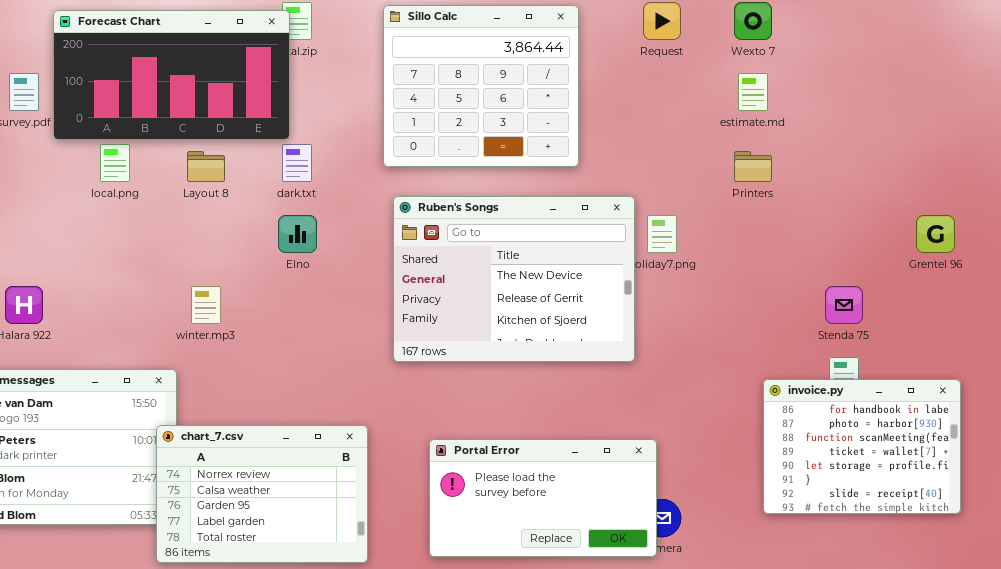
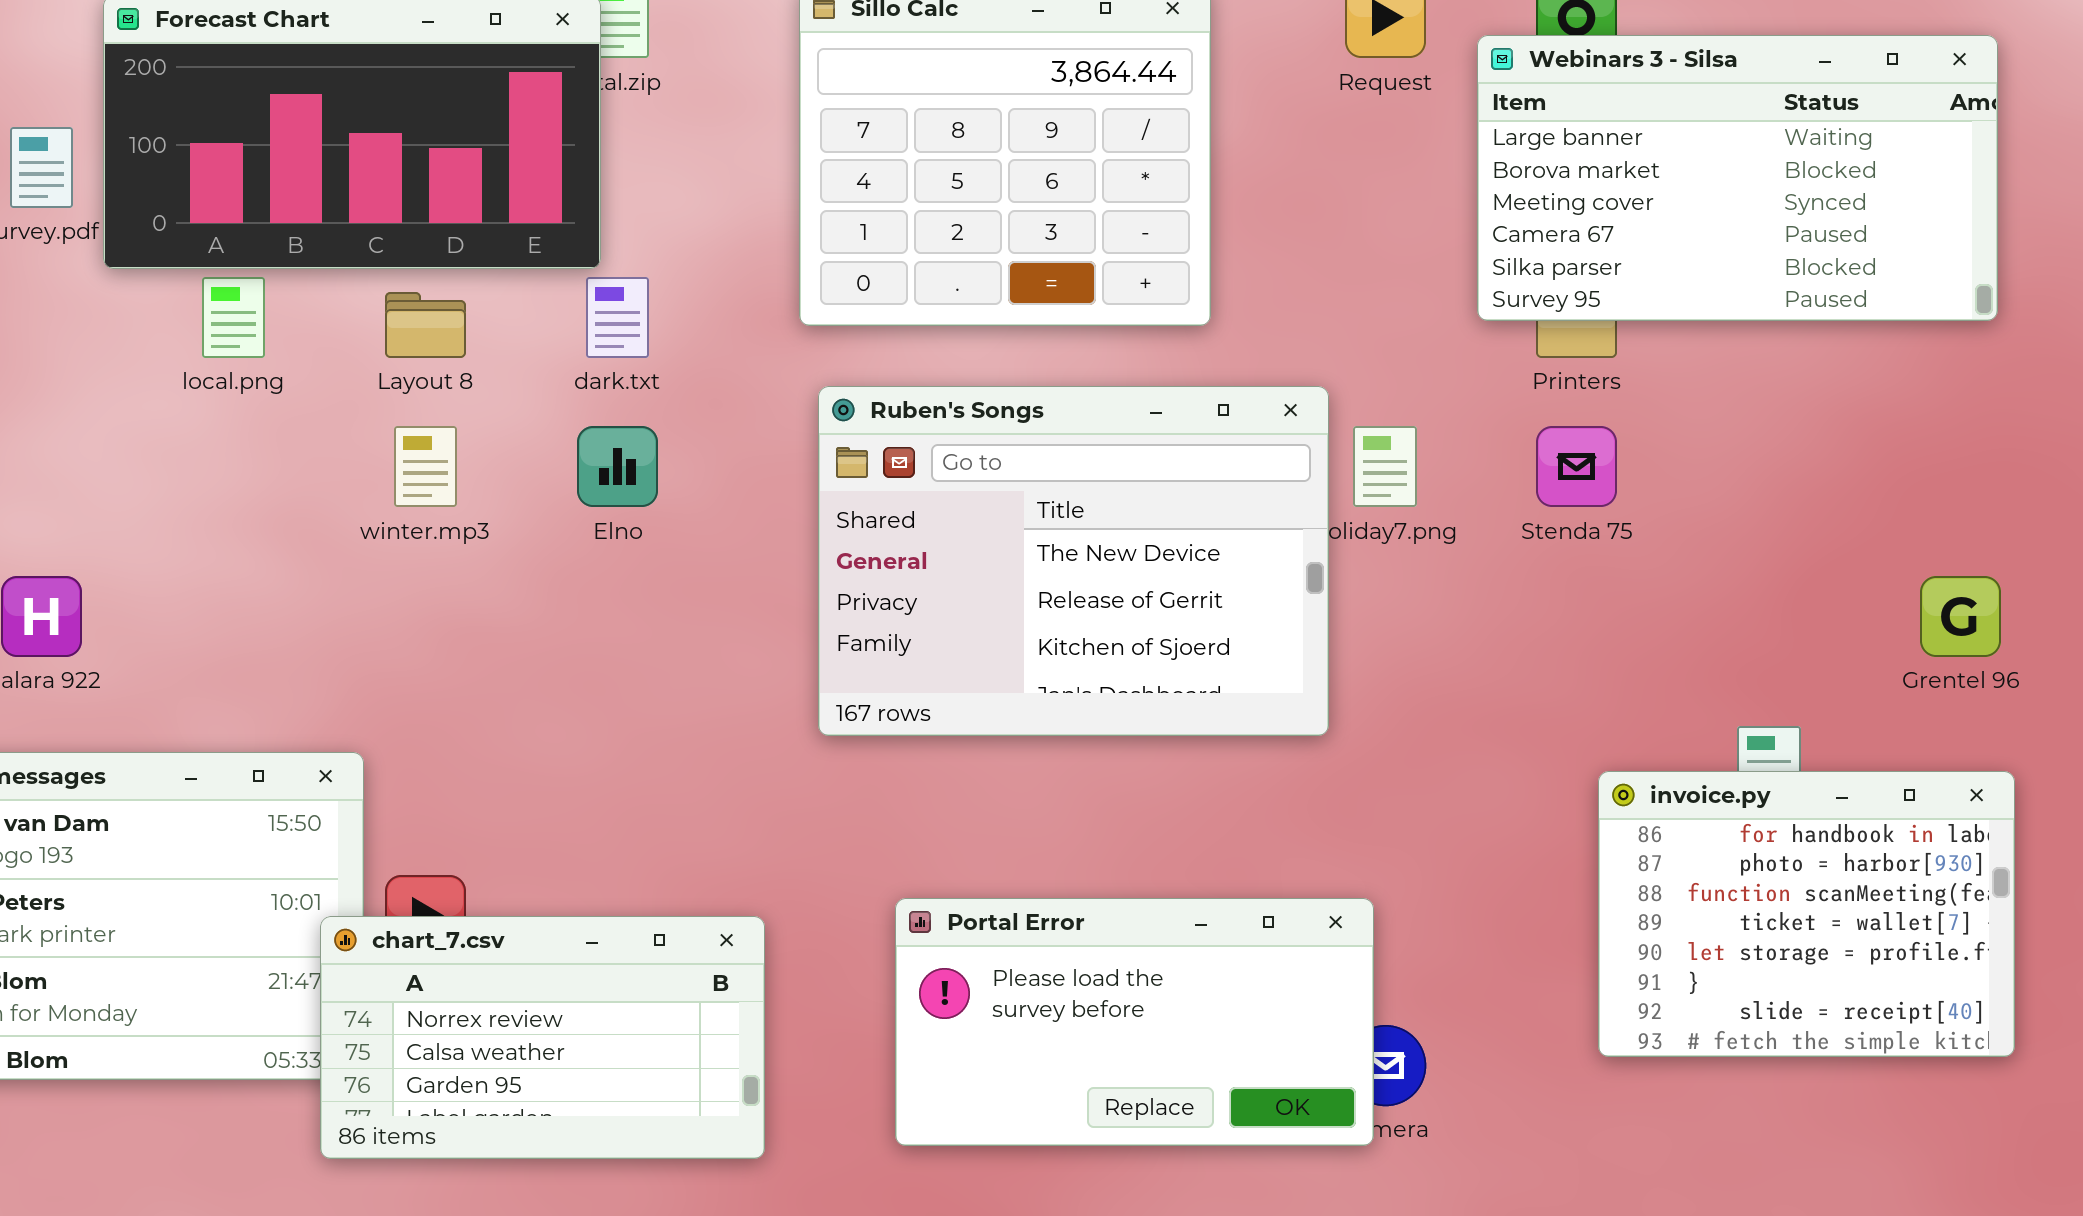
Webinars 3 - Silsa: none -> [1477,35,1998,321], opened
Grentel 96: [916,215,955,253] -> [1920,576,2001,657], moved
winter.mp3: [191,286,221,324] -> [394,426,457,507], moved
Stenda 75: [825,286,863,324] -> [1536,426,1617,507], moved
chart_7.csv: [156,425,368,563] -> [320,916,765,1159], resized

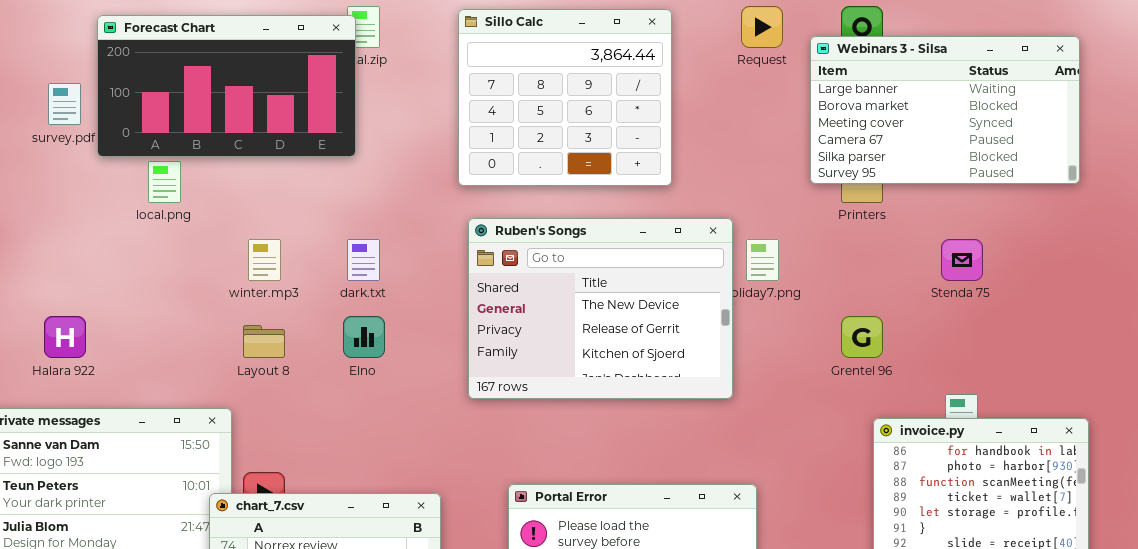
dark.txt: [586,277,649,358] -> [347,239,380,281], moved
Layout 8: [385,292,466,358] -> [243,325,285,358], moved
Elno: [577,426,658,507] -> [343,316,385,358], moved
Stenda 75: [1536,426,1617,507] -> [941,239,983,281], moved
Grentel 96: [1920,576,2001,657] -> [841,316,883,358], moved

